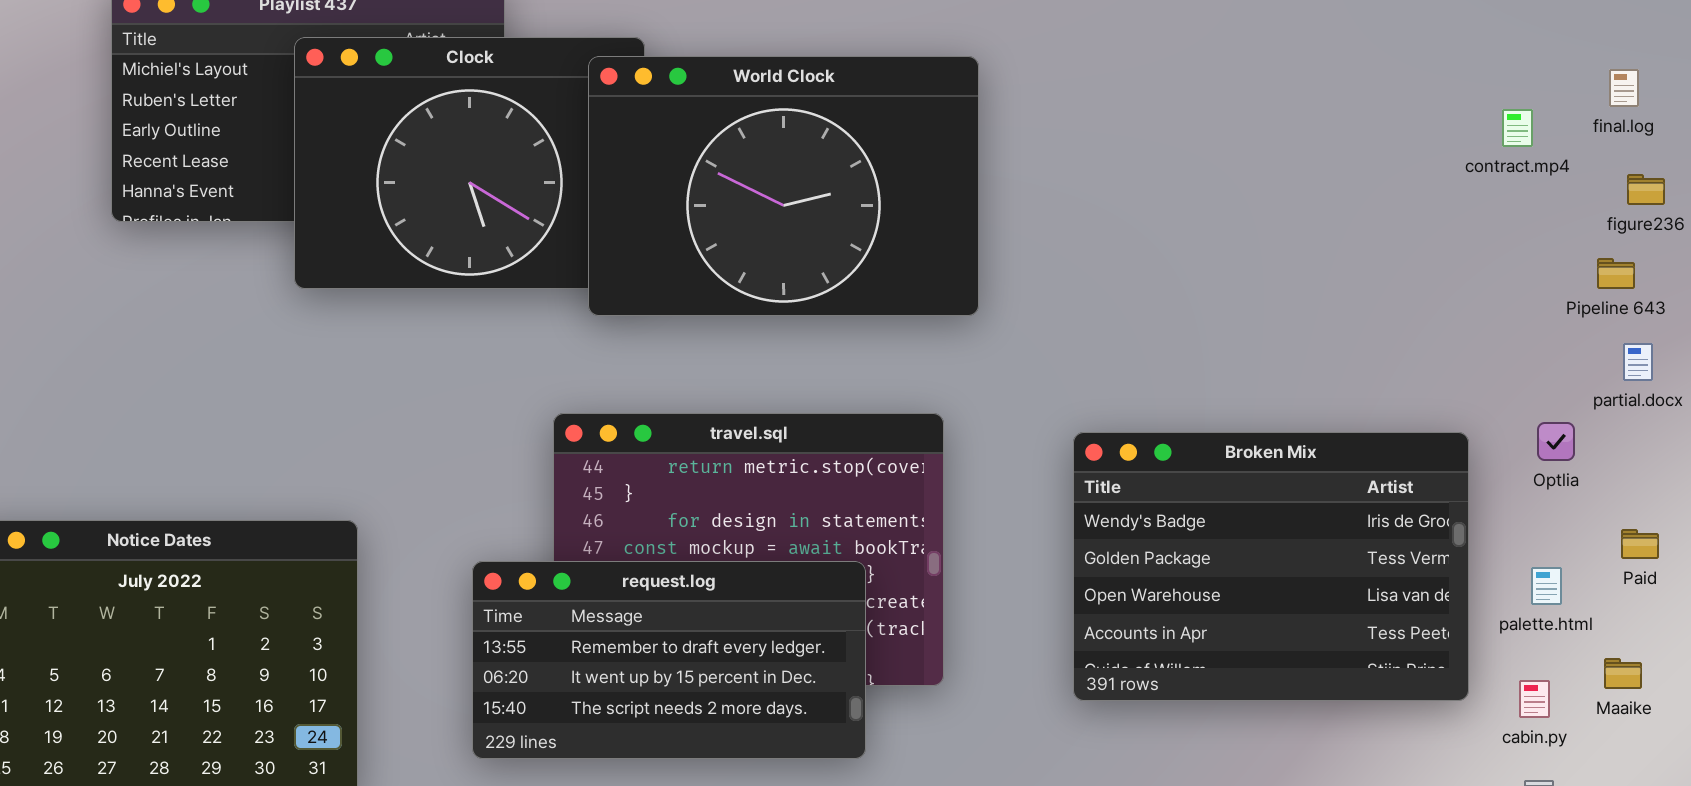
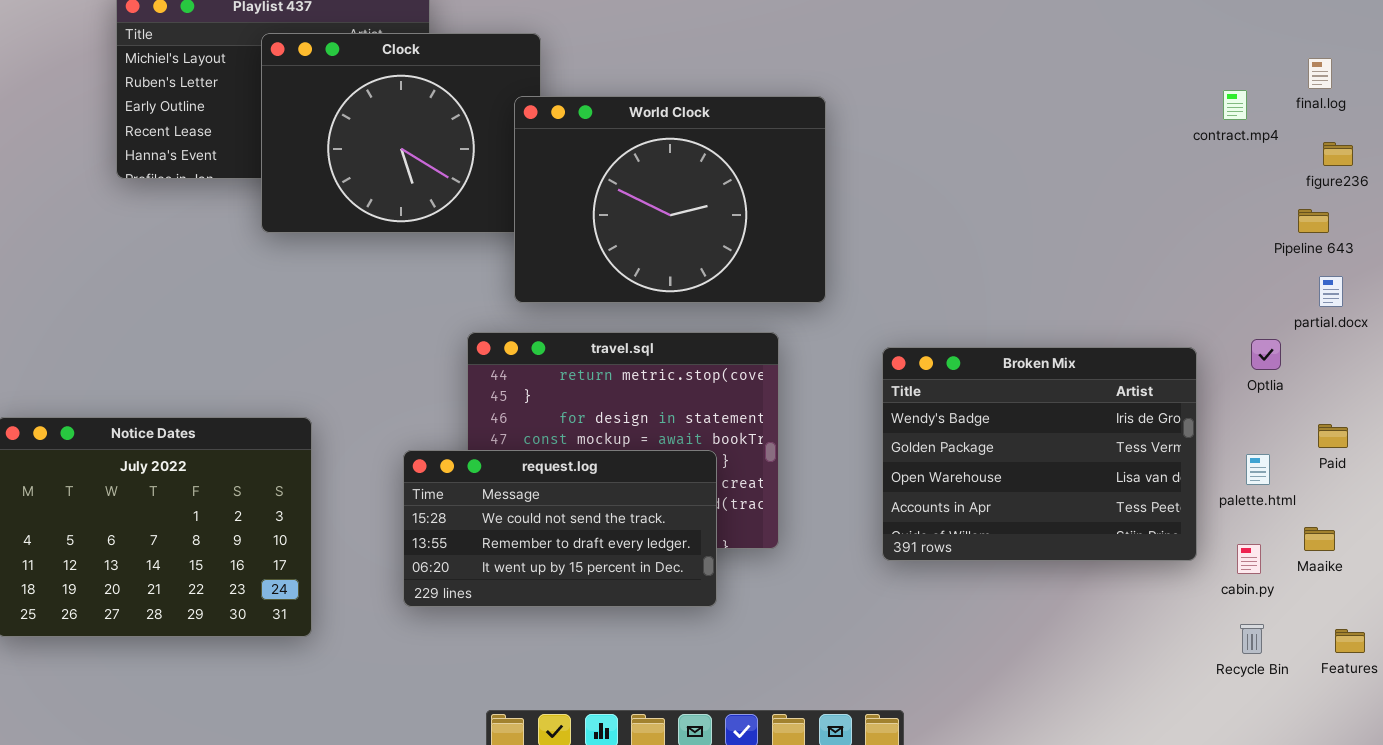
World Clock: [588,56,979,316] -> [514,96,826,303], moved
request.log: [472,561,866,759] -> [403,450,717,607], scrolled up 1 row

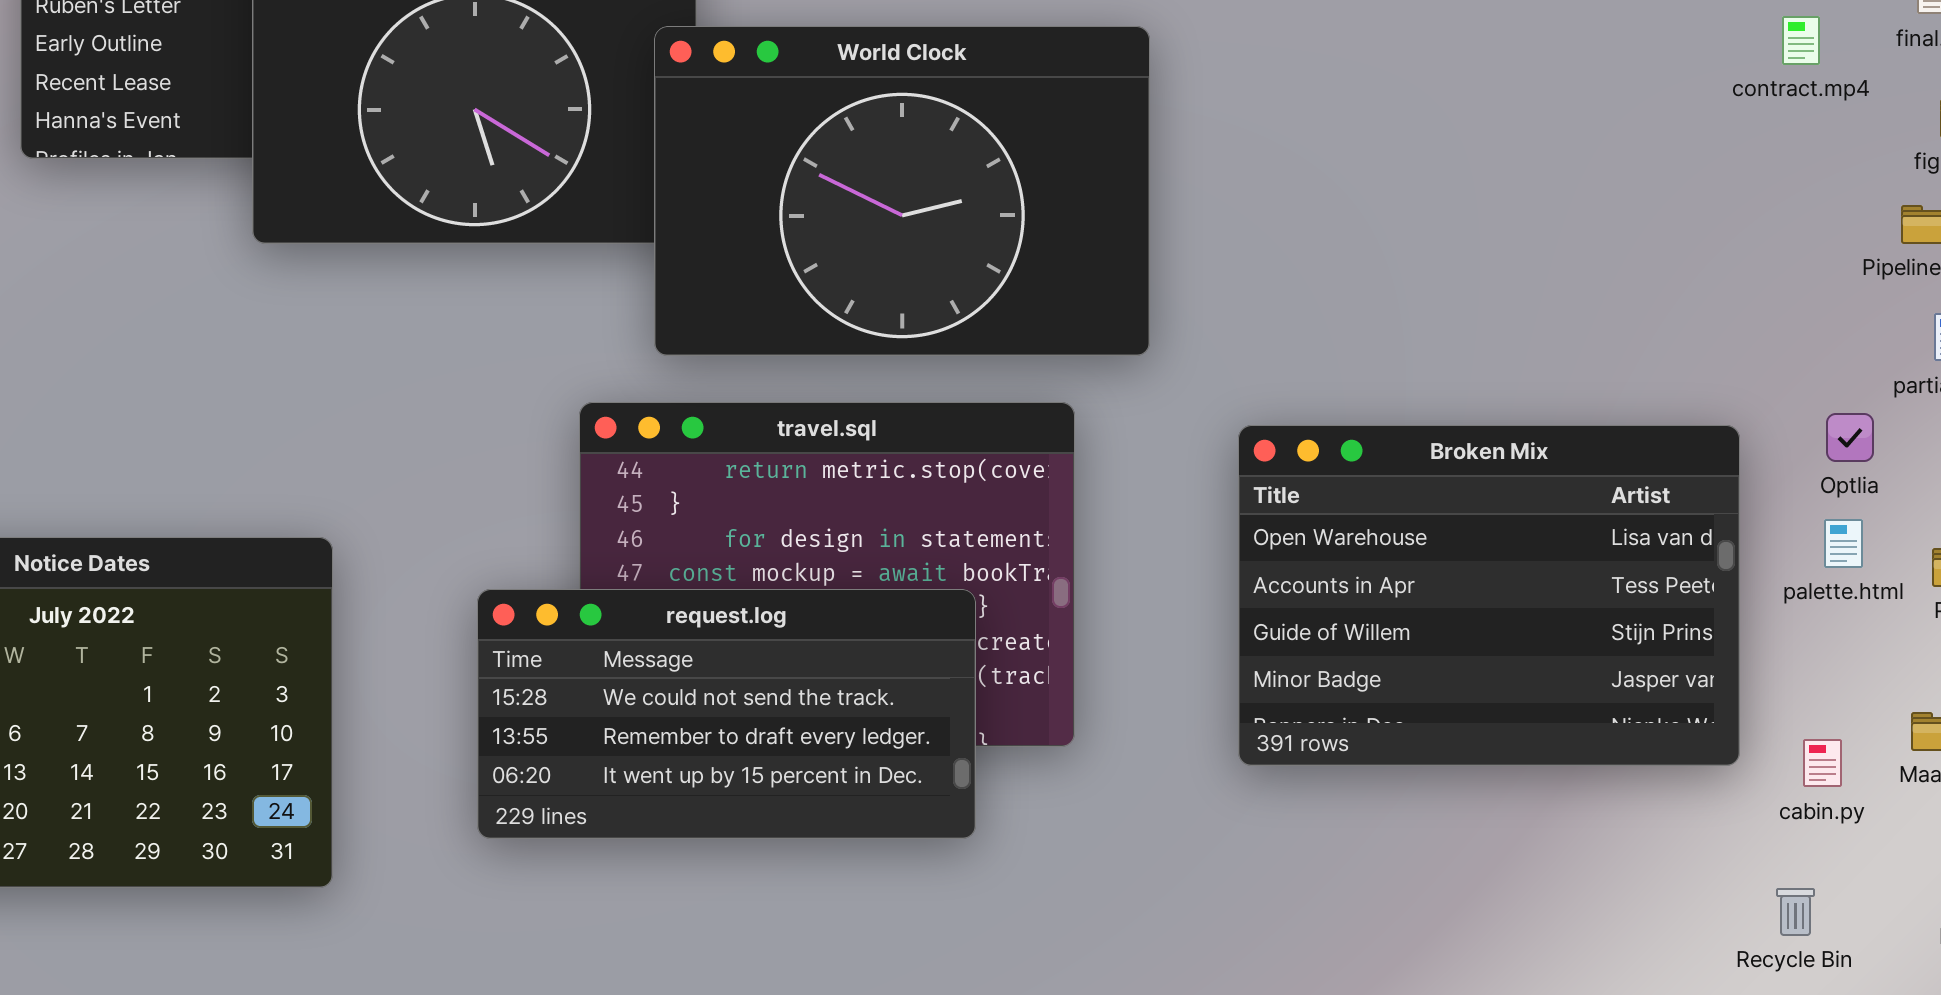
Broken Mix: [882,347,1197,561] -> [1238,425,1740,766], scrolled down 2 rows
palette.html: [1246,454,1270,485] -> [1824,519,1863,568], moved
Recycle Bin: [1240,624,1264,654] -> [1776,888,1815,936], moved

